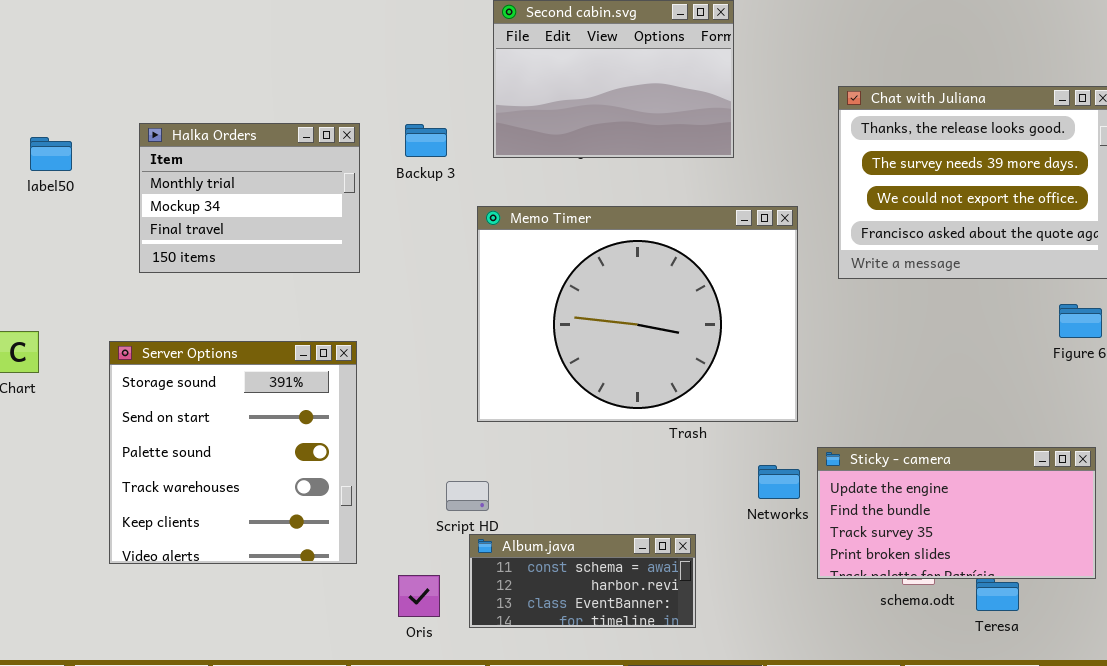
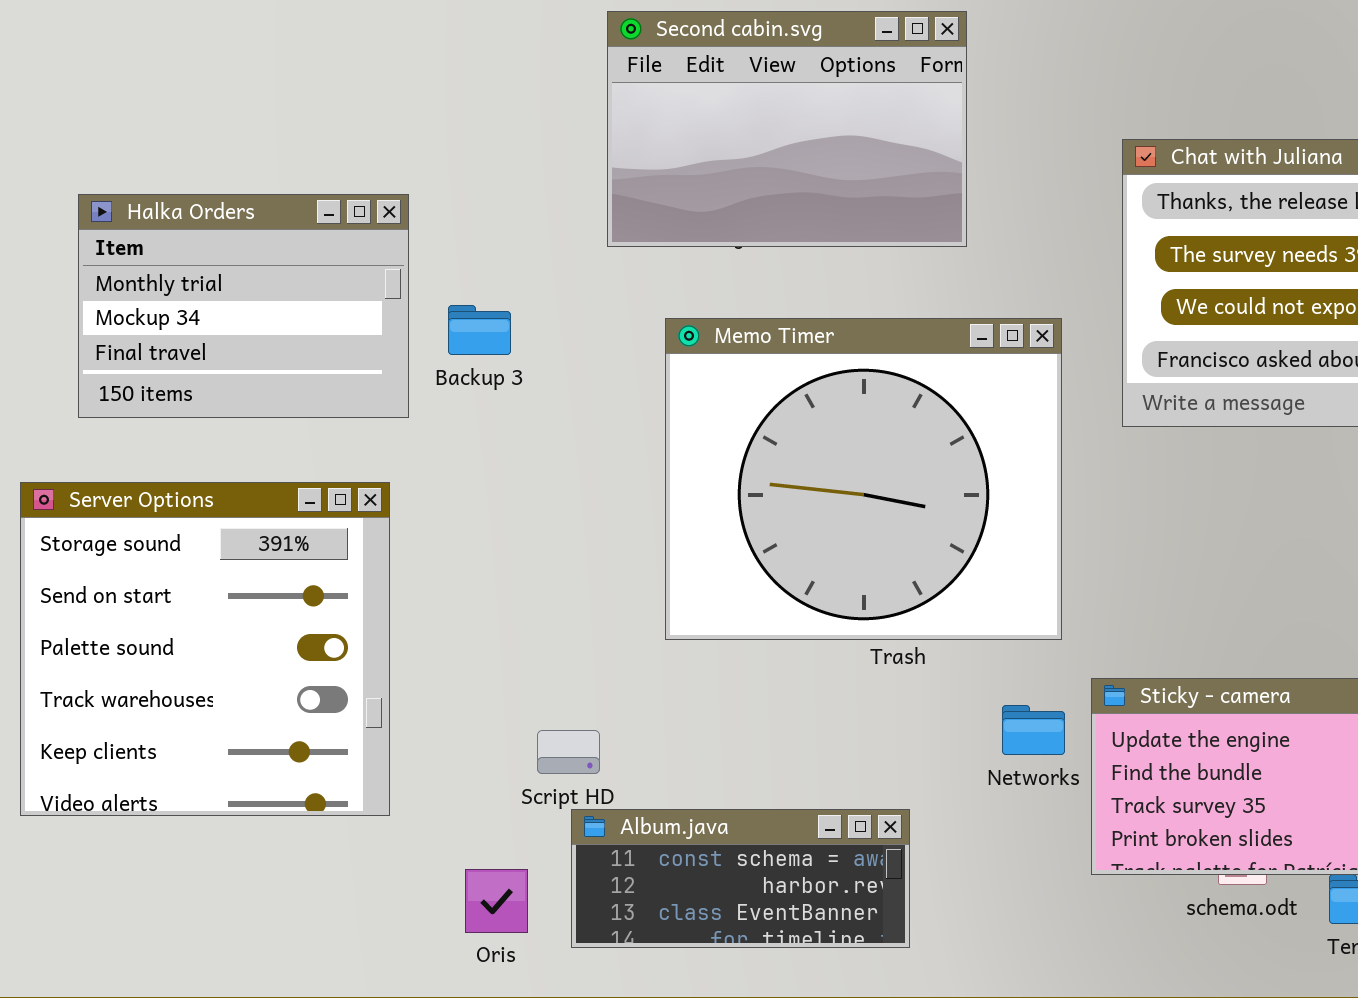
Backup 3: [405,124,447,157] -> [448,305,511,355], moved
Memo Timer: [477,206,798,422] -> [665,318,1062,640], resized
Server Options: [109,341,357,564] -> [20,482,390,816], moved

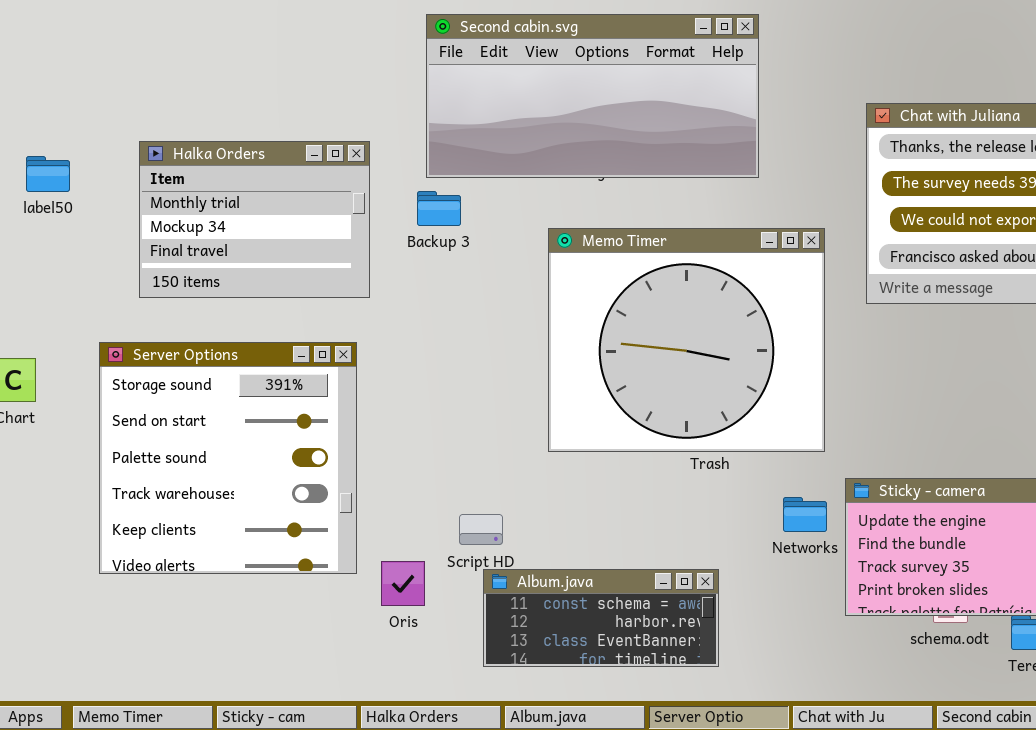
Second cabin.svg: [607,11,967,247] -> [426,14,759,178], resized
Backup 3: [448,305,511,355] -> [417,191,461,226], moved
Oris: [465,869,528,933] -> [381,561,425,606], moved

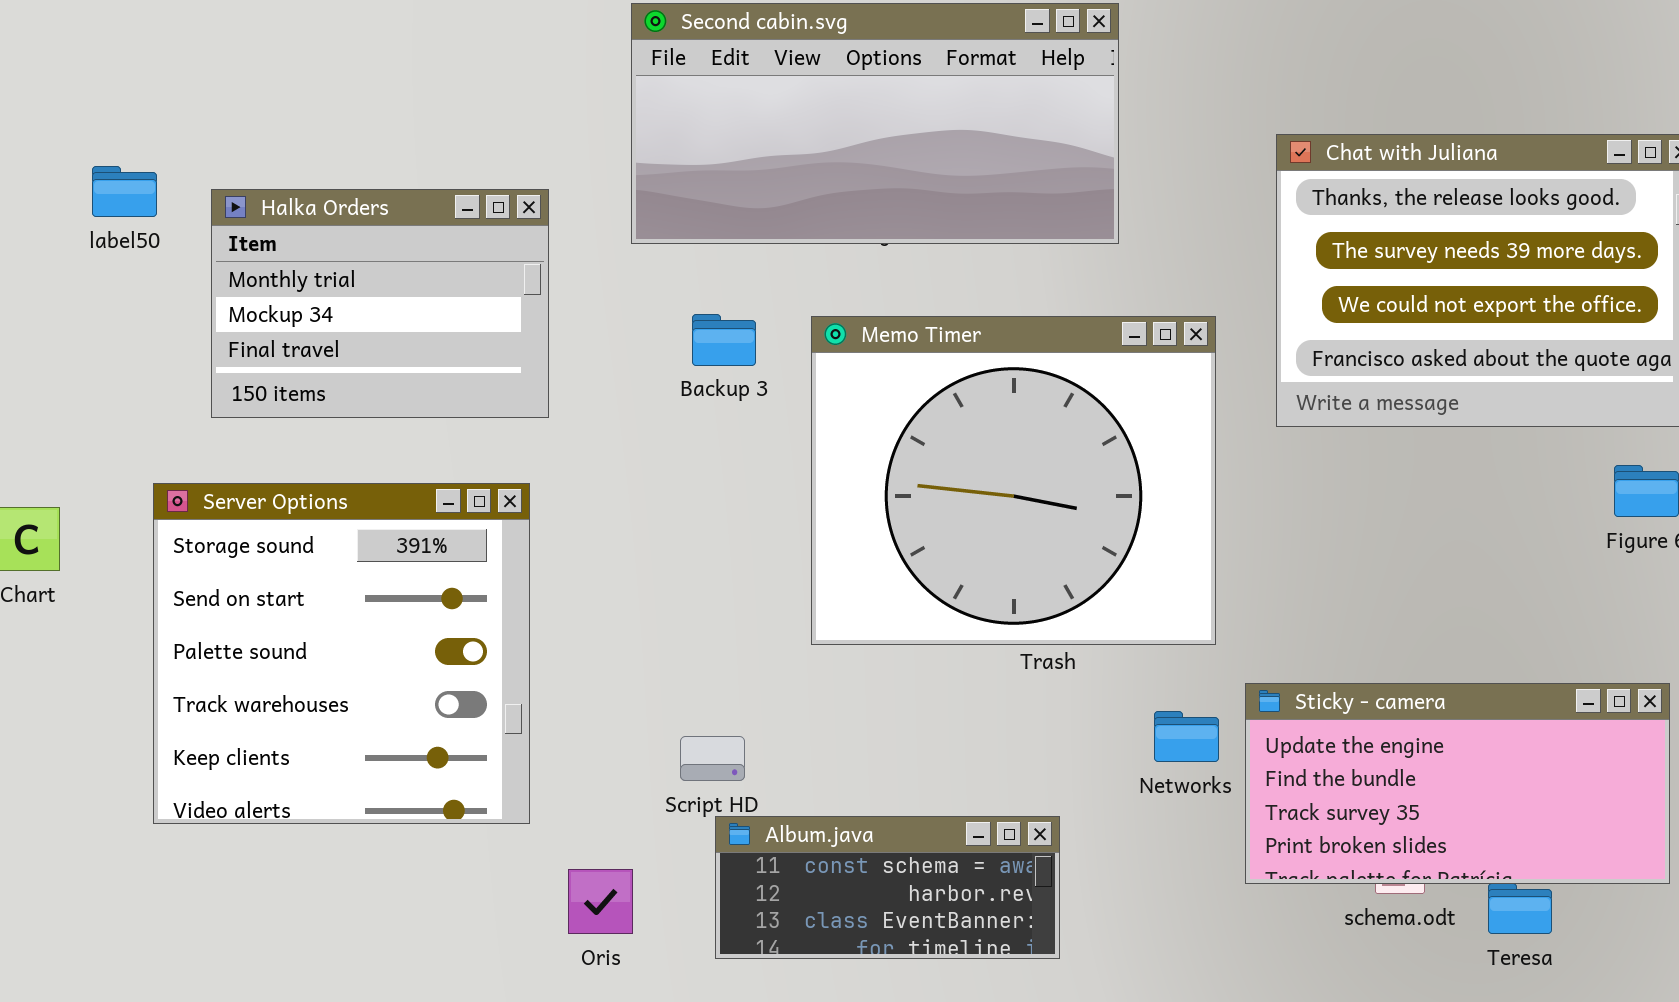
label50: [26,156,70,192] -> [92,166,157,217], moved
Backup 3: [417,191,461,226] -> [692,314,756,366], moved
Oris: [381,561,425,606] -> [568,869,633,934], moved

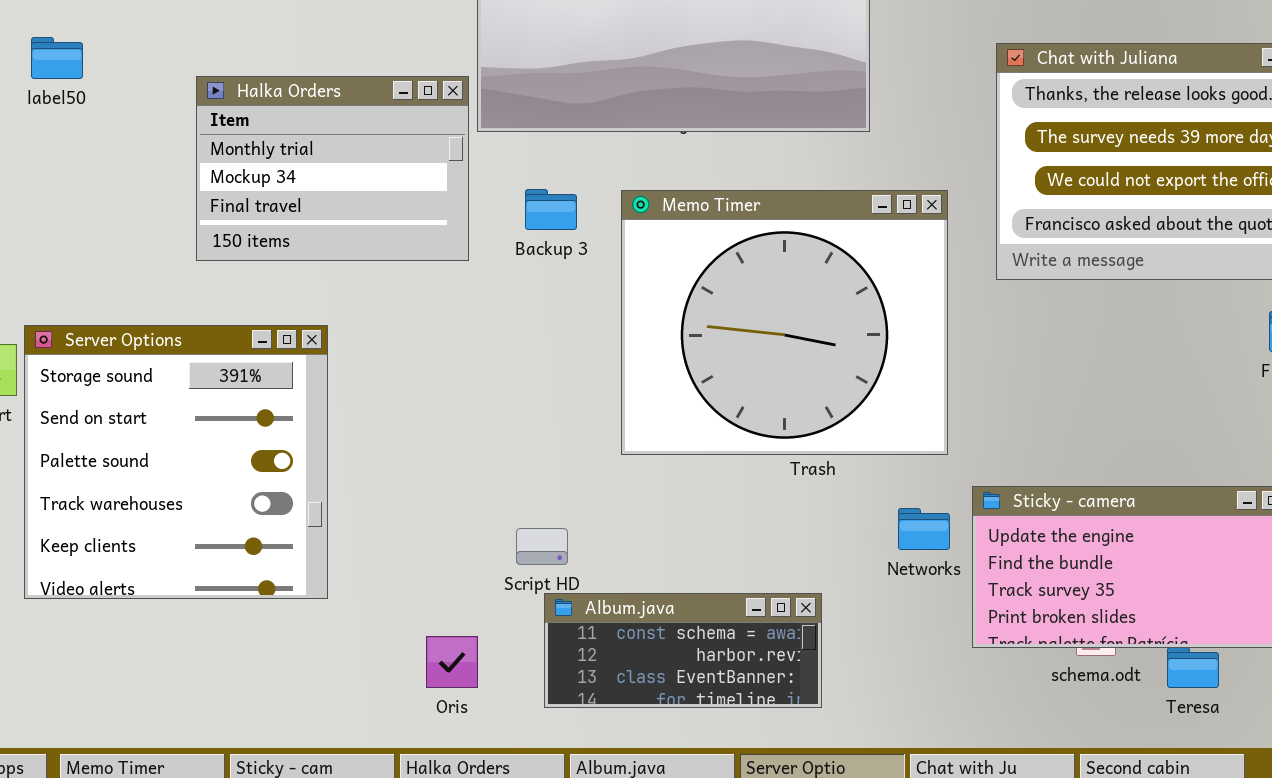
label50: [92,166,157,217] -> [31,37,83,79], moved
Halka Orders: [211,189,549,418] -> [196,76,469,261], moved
Server Options: [153,483,530,824] -> [24,325,328,599], moved

